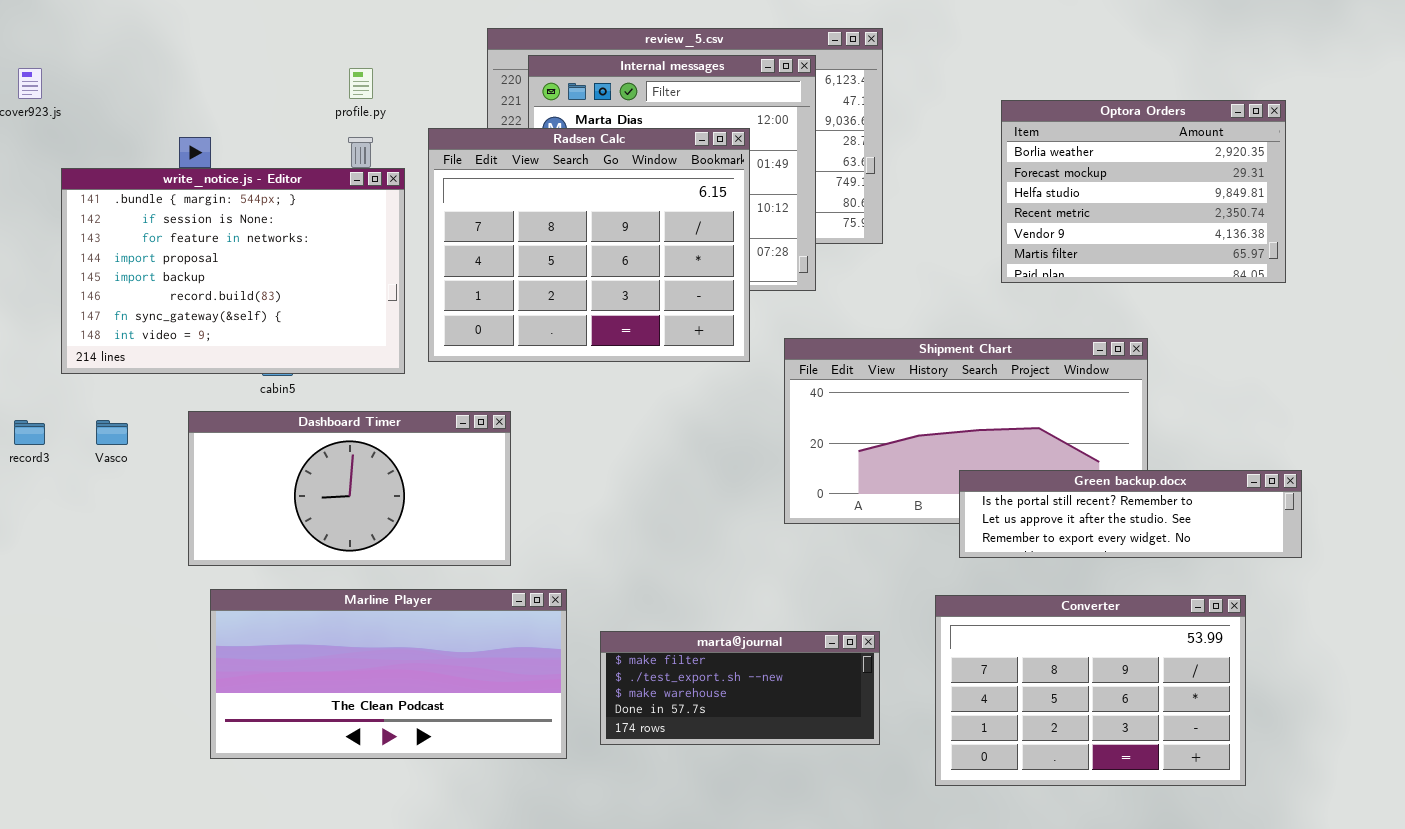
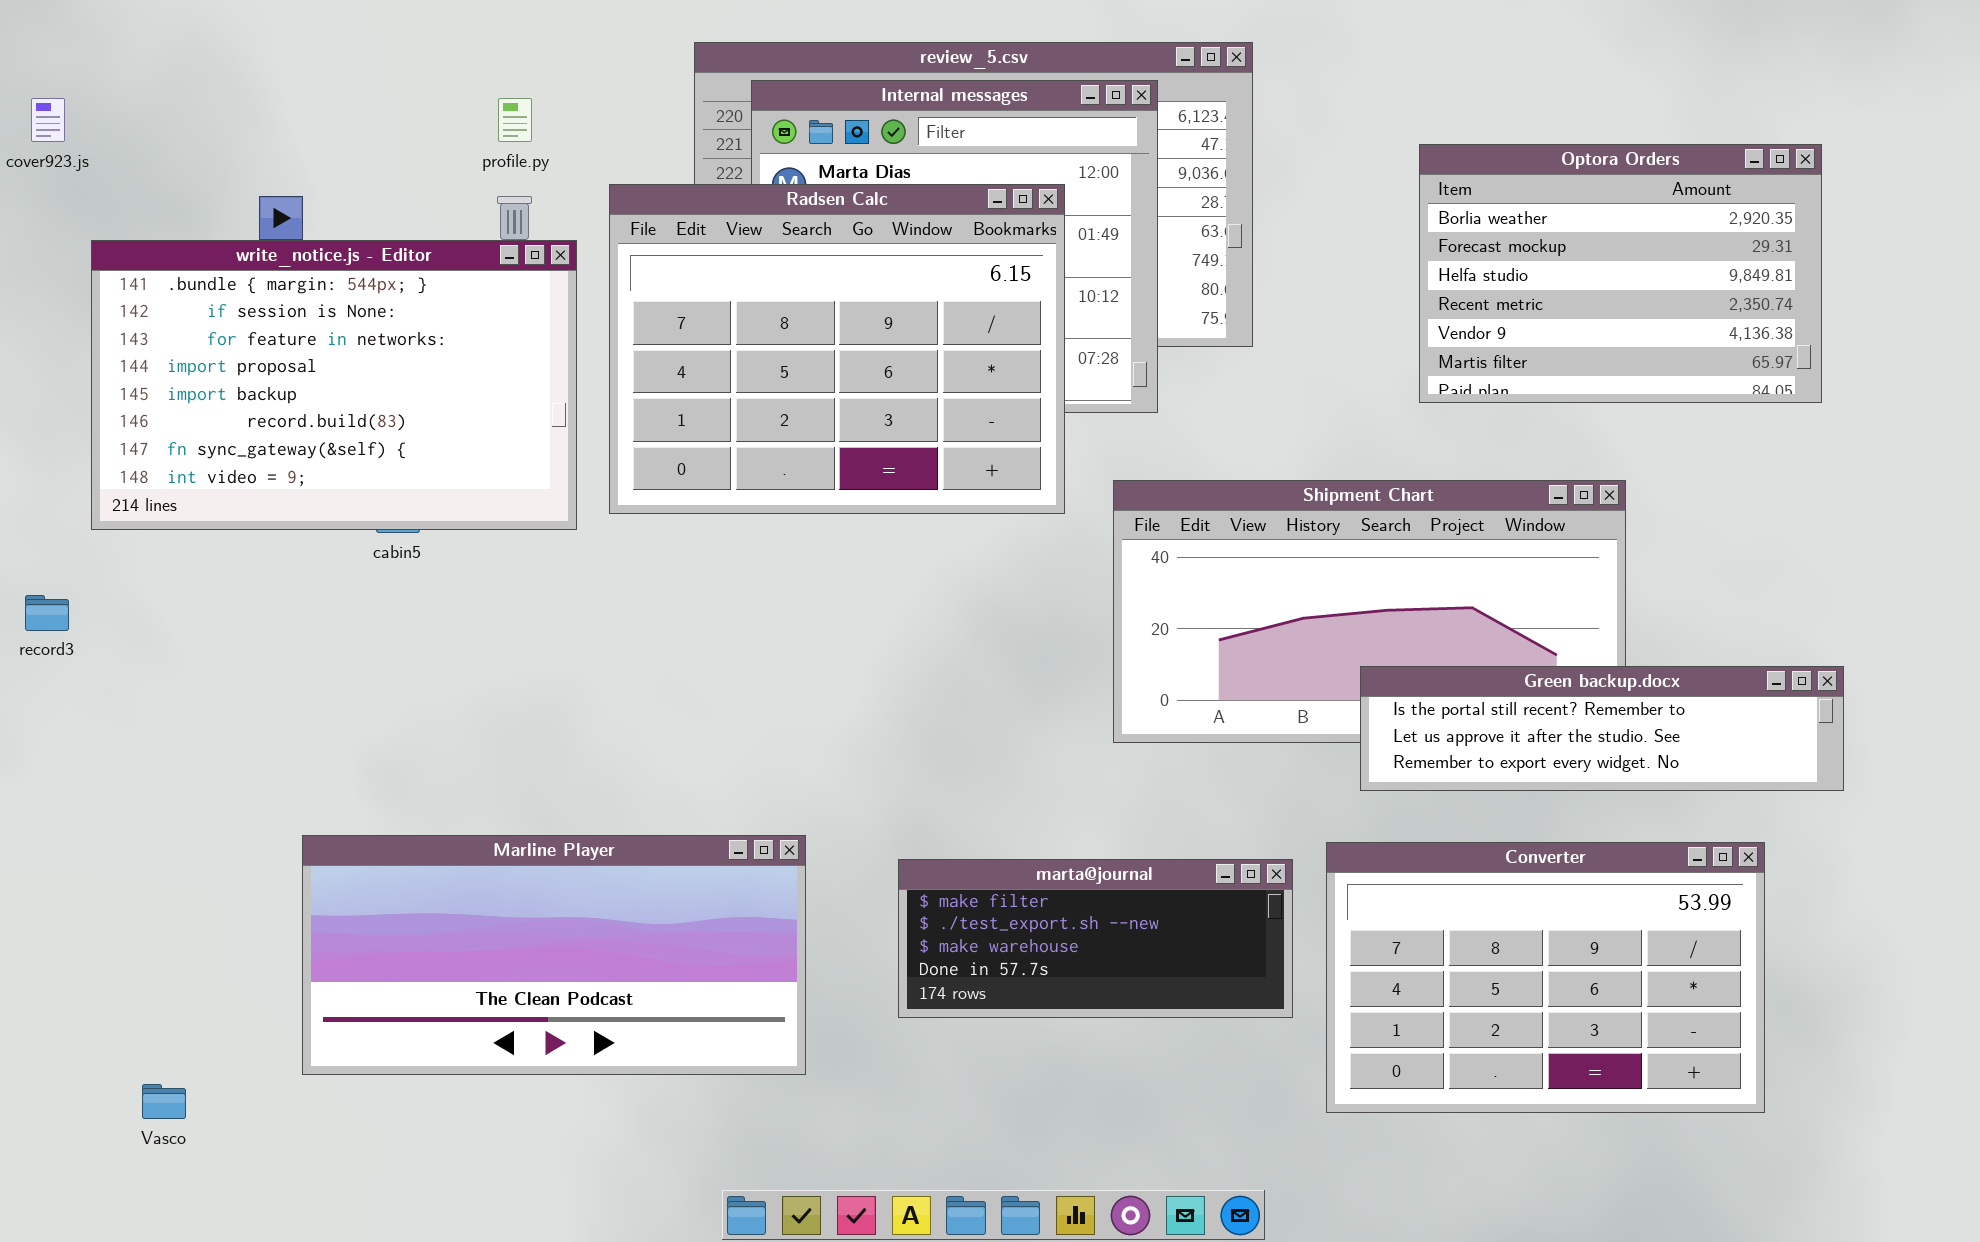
Dashboard Timer: [188,411,511,566] -> none, closed
Vasco: [96,420,128,445] -> [142,1084,186,1119], moved
marta@journal: [600,631,880,745] -> [898,859,1293,1018], moved

